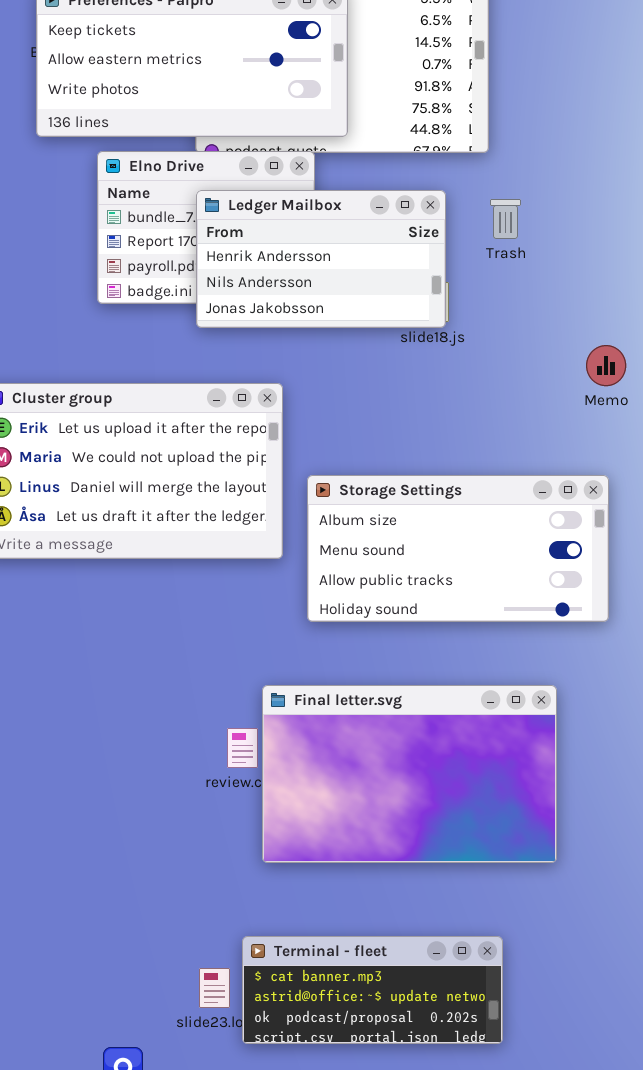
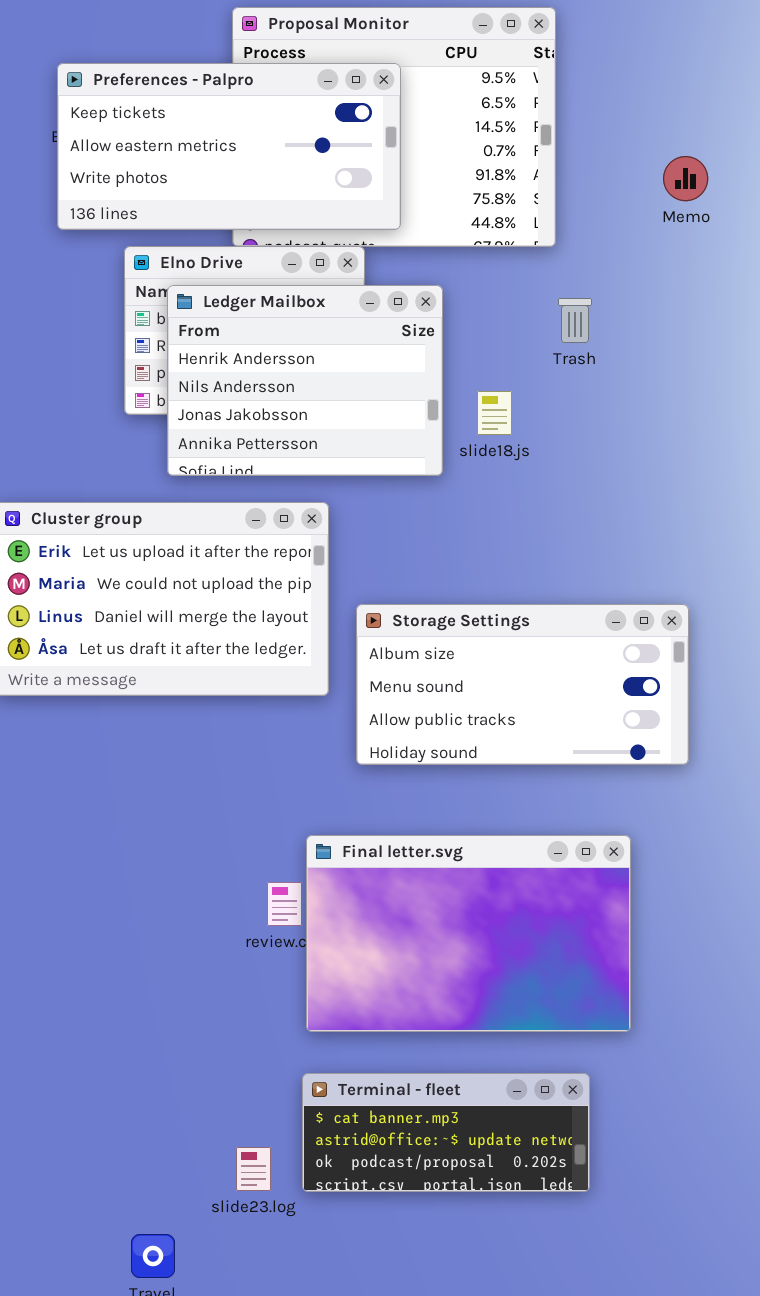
Ledger Mailbox: [196,190,446,328] -> [167,285,443,476], moved, resized
Memo: [586,345,626,386] -> [663,156,708,201], moved
Terminal - fleet: [242,936,503,1044] -> [302,1073,590,1192], moved

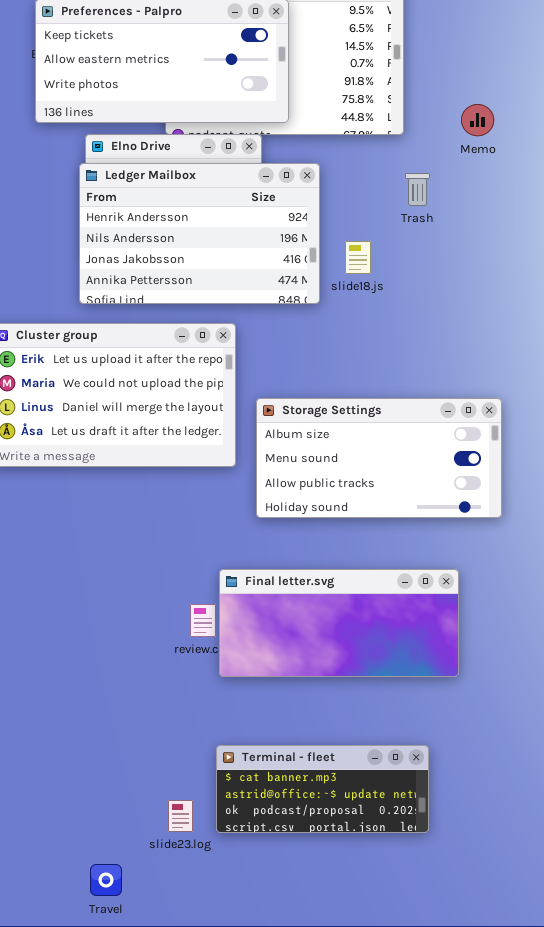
Memo: [663,156,708,201] -> [461,104,494,136], moved
Ledger Mailbox: [167,285,443,476] -> [79,163,320,304], resized
Final letter.svg: [306,835,631,1032] -> [219,569,459,677], resized

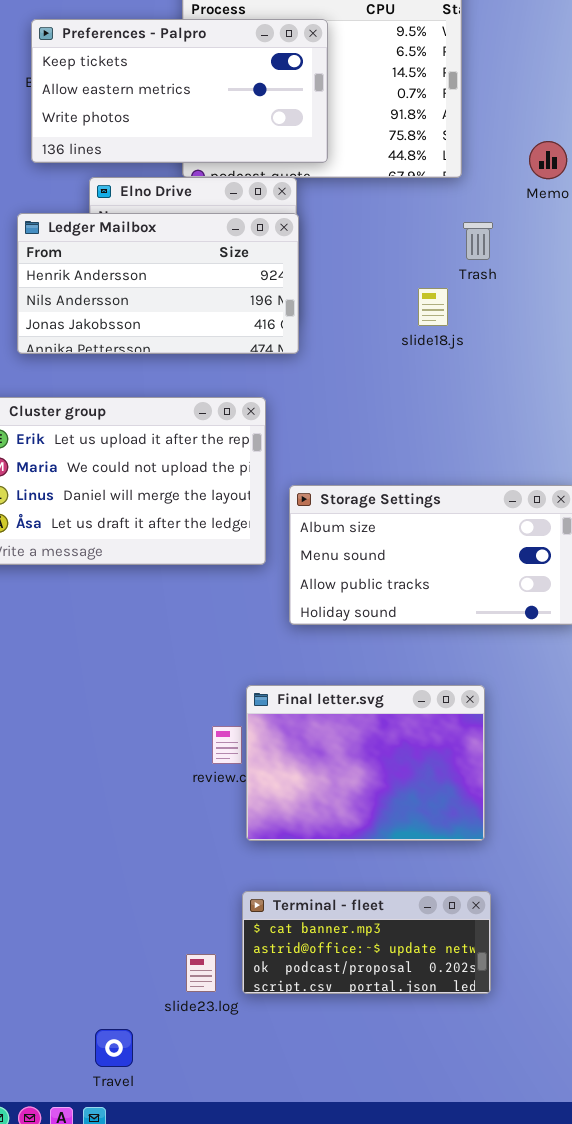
Ledger Mailbox: [79,163,320,304] -> [17,213,299,354], moved, resized
slide18.js: [345,241,371,274] -> [418,288,448,326], moved
Final letter.svg: [219,569,459,677] -> [246,685,485,841], resized

